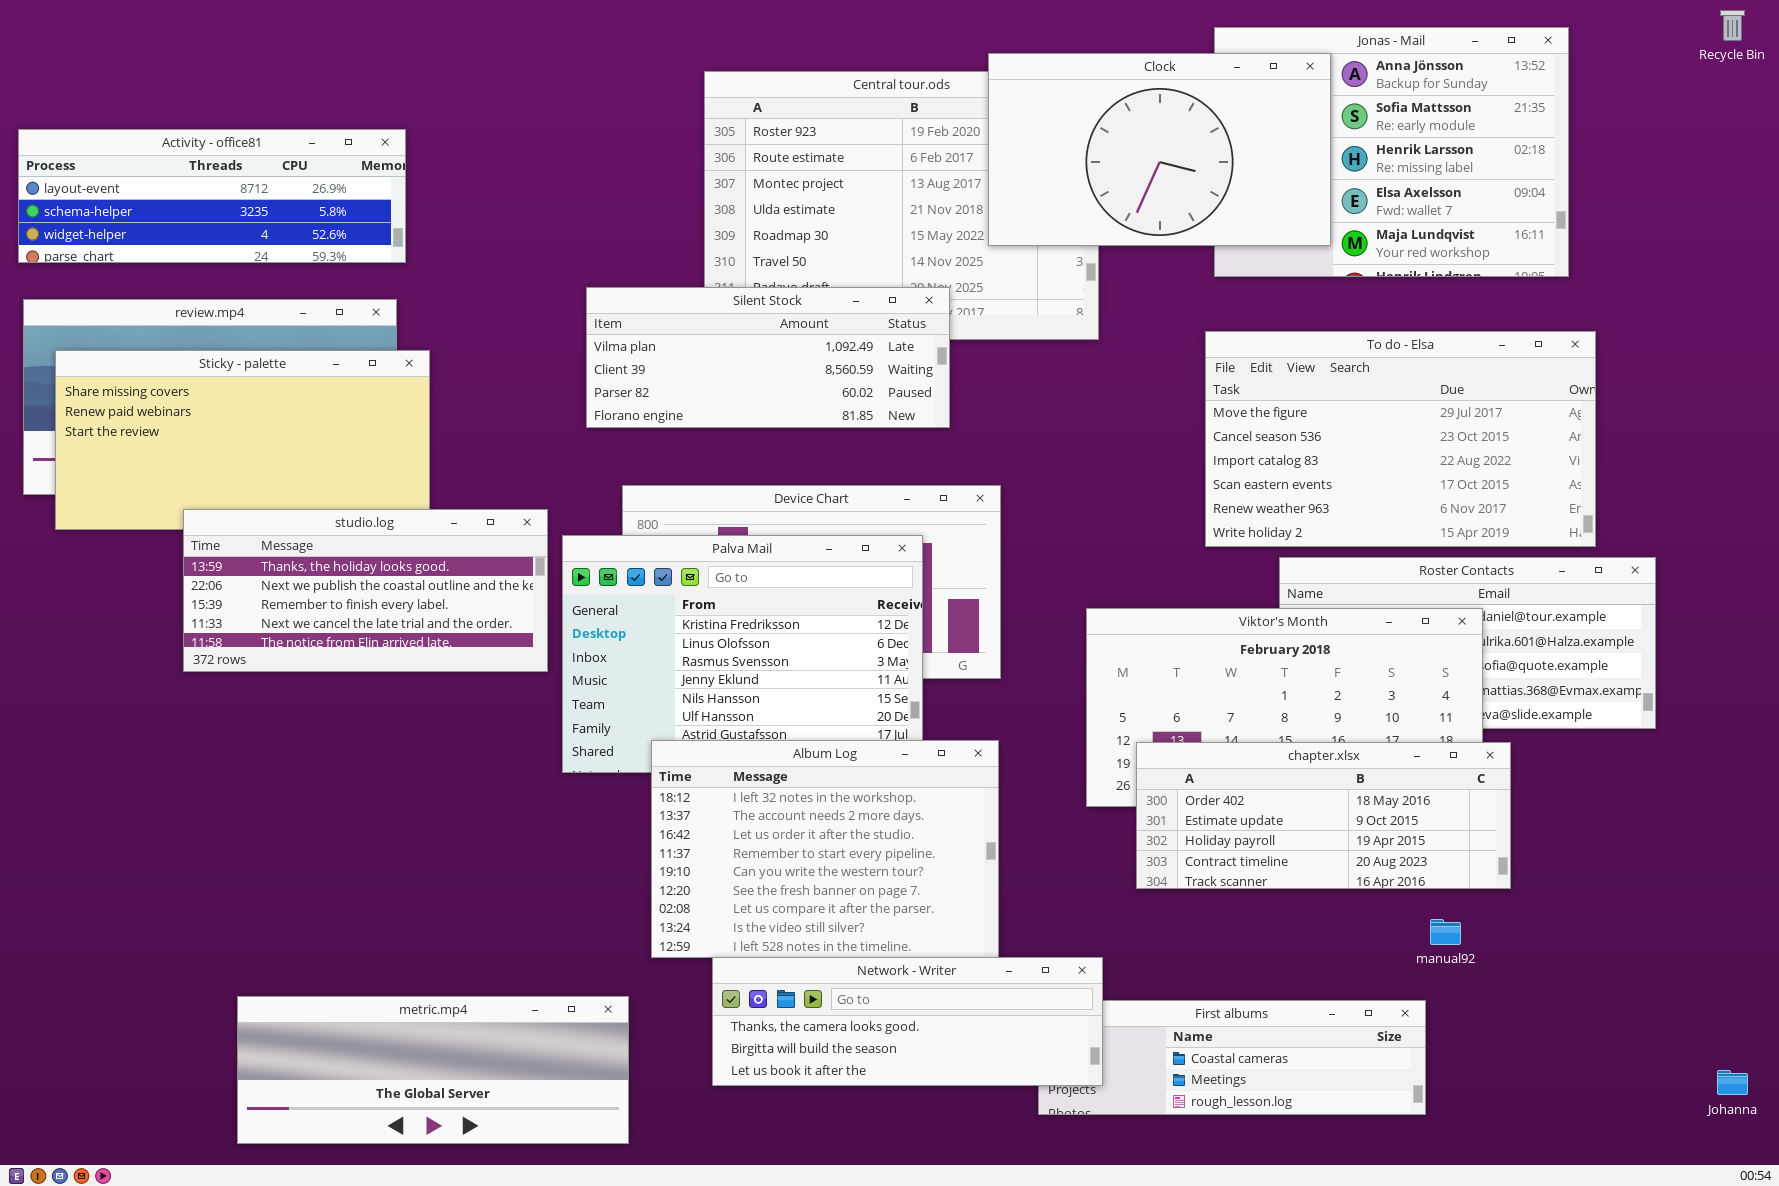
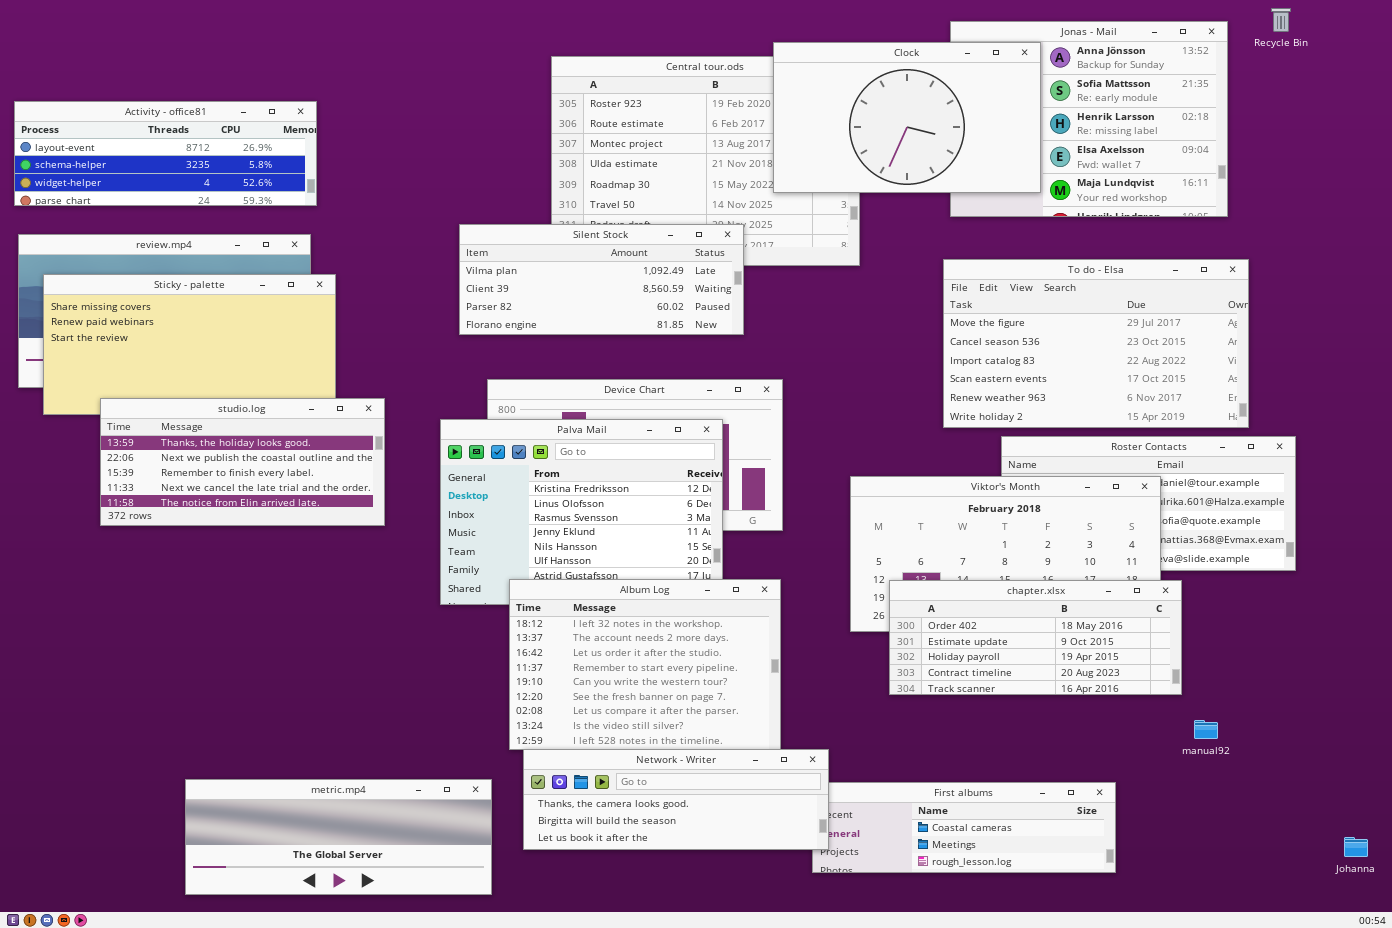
Recycle Bin: [1720,10,1745,41] -> [1271,8,1291,32], moved
studio.log: [183,509,548,672] -> [100,398,385,526], moved
manual92: [1430,919,1461,945] -> [1194,720,1218,739], moved
Network - Writer: [712,957,1103,1086] -> [523,749,829,850], moved

